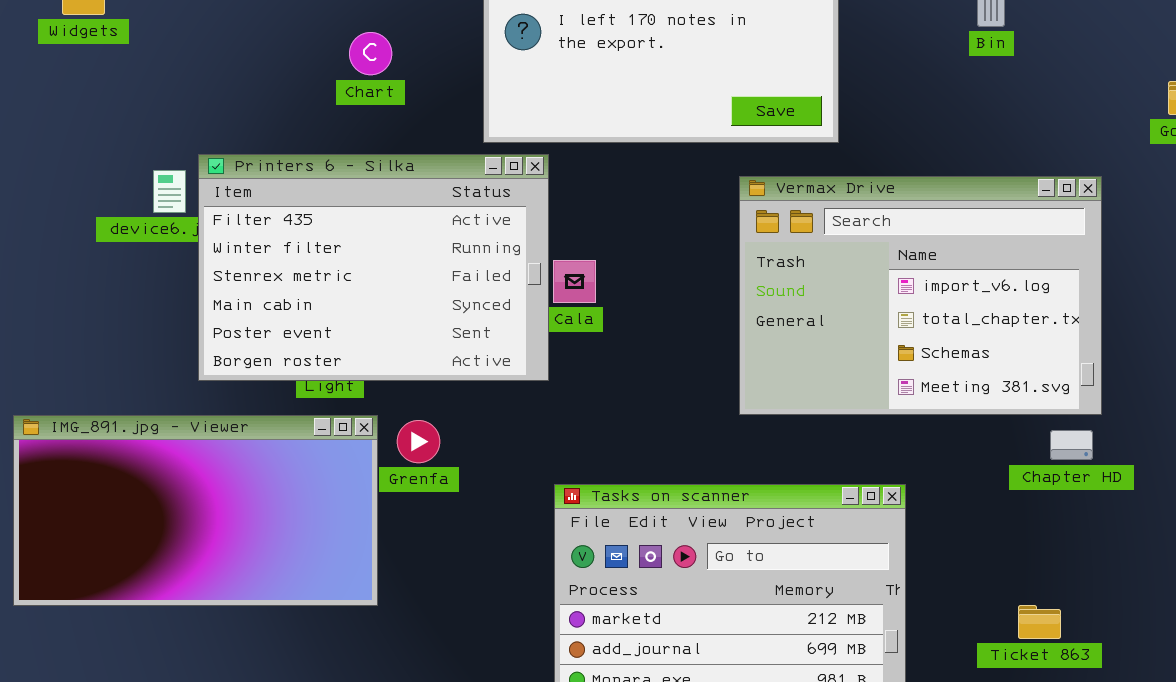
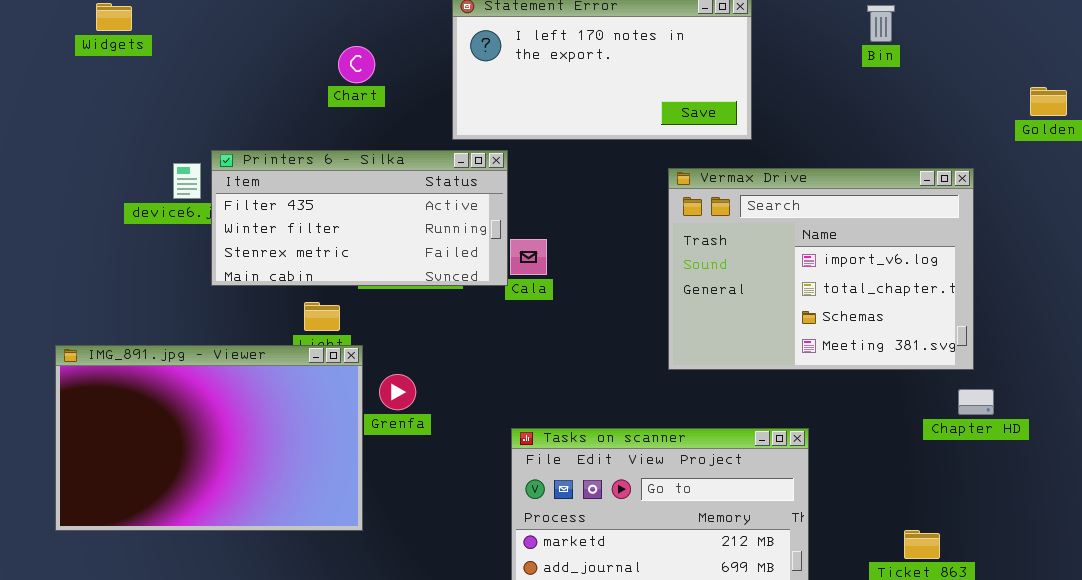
Printers 6 - Silka: [198,154,549,381] -> [211,150,508,286], resized
IMG_891.jpg - Viewer: [13,415,378,606] -> [55,345,363,531], resized
Chapter HD: [1050,430,1093,460] -> [958,389,994,415], moved

